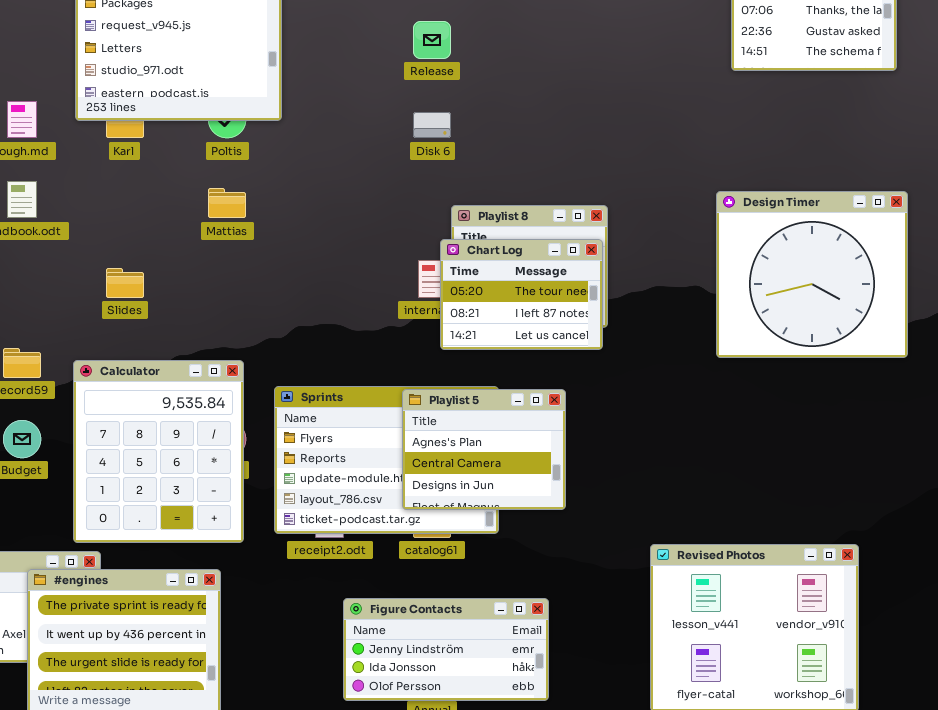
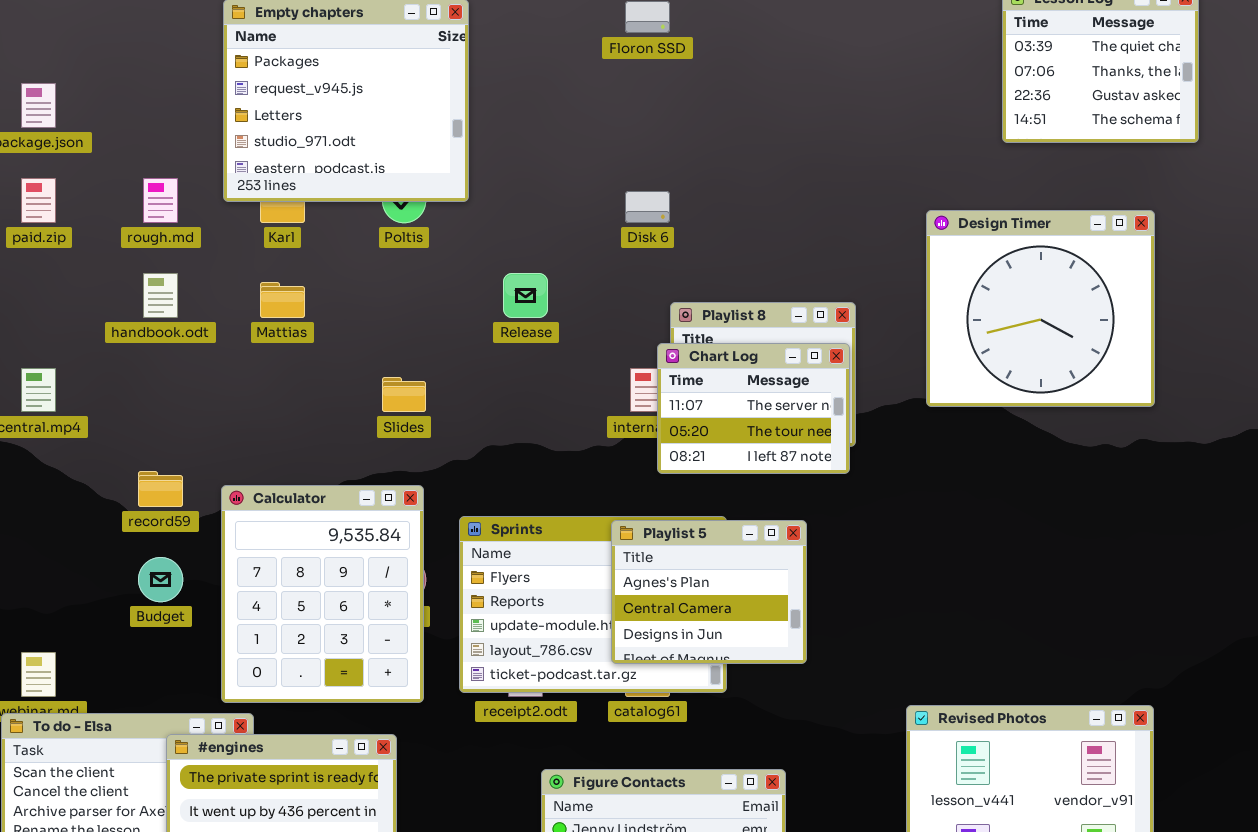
Release: [413,21,451,59] -> [503,273,548,318], moved
Mattias: [208,188,246,218] -> [260,282,305,318], moved
Design Timer: [716,191,908,358] -> [926,210,1155,407], moved
Chart Log: [440,239,603,350] -> [657,343,850,474], scrolled up 1 row
Slides: [106,268,144,298] -> [382,377,426,412], moved

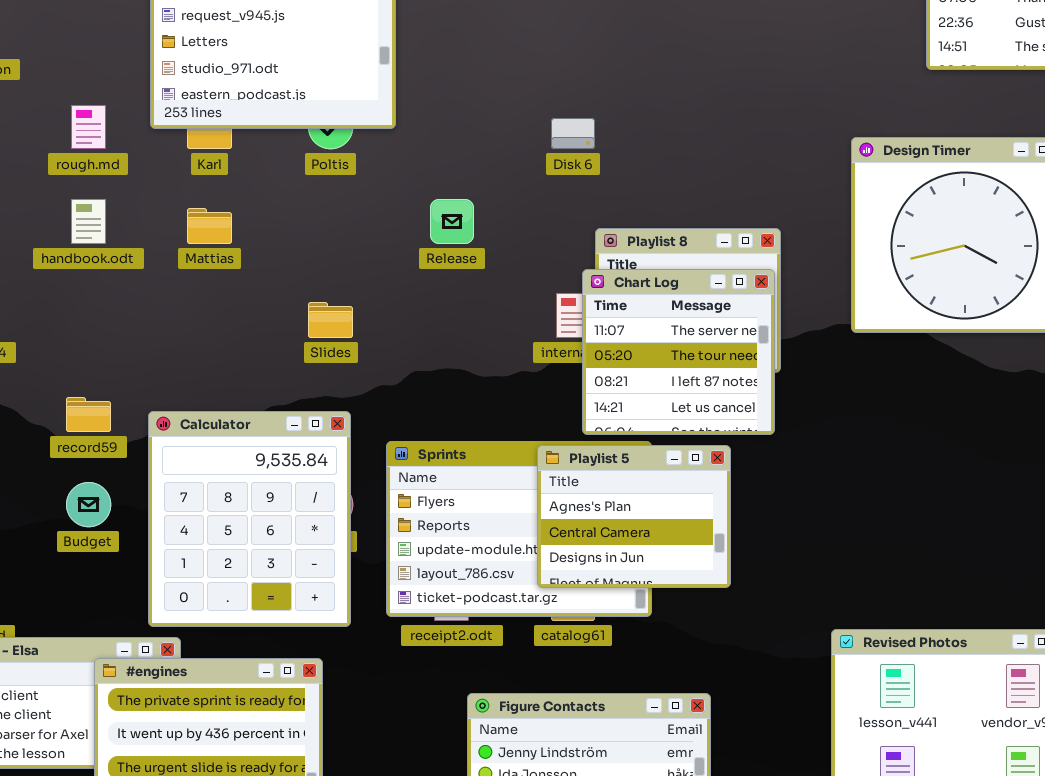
Chart Log: [657,343,850,474] -> [582,269,775,435], resized

